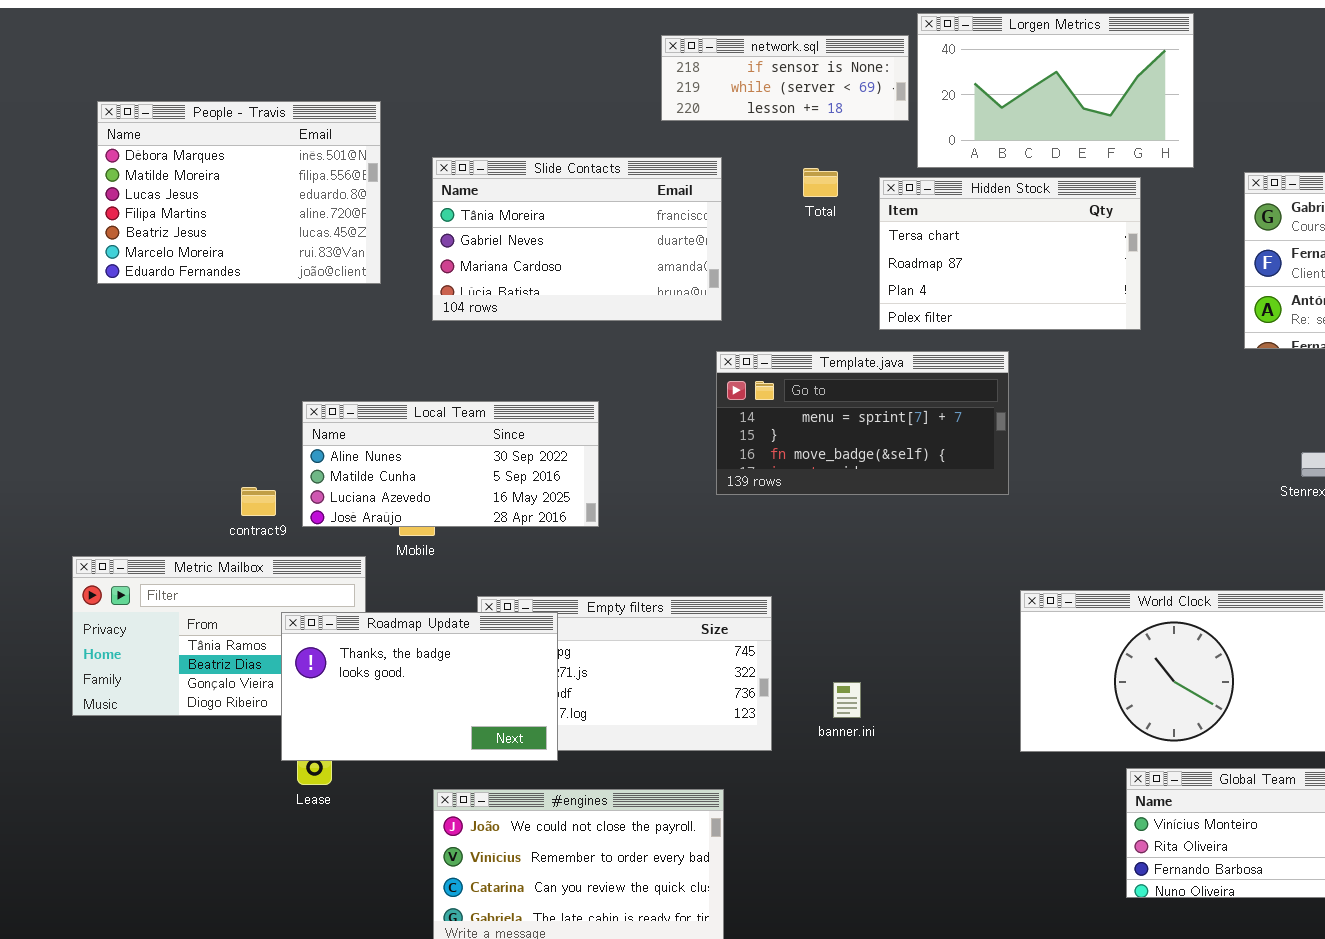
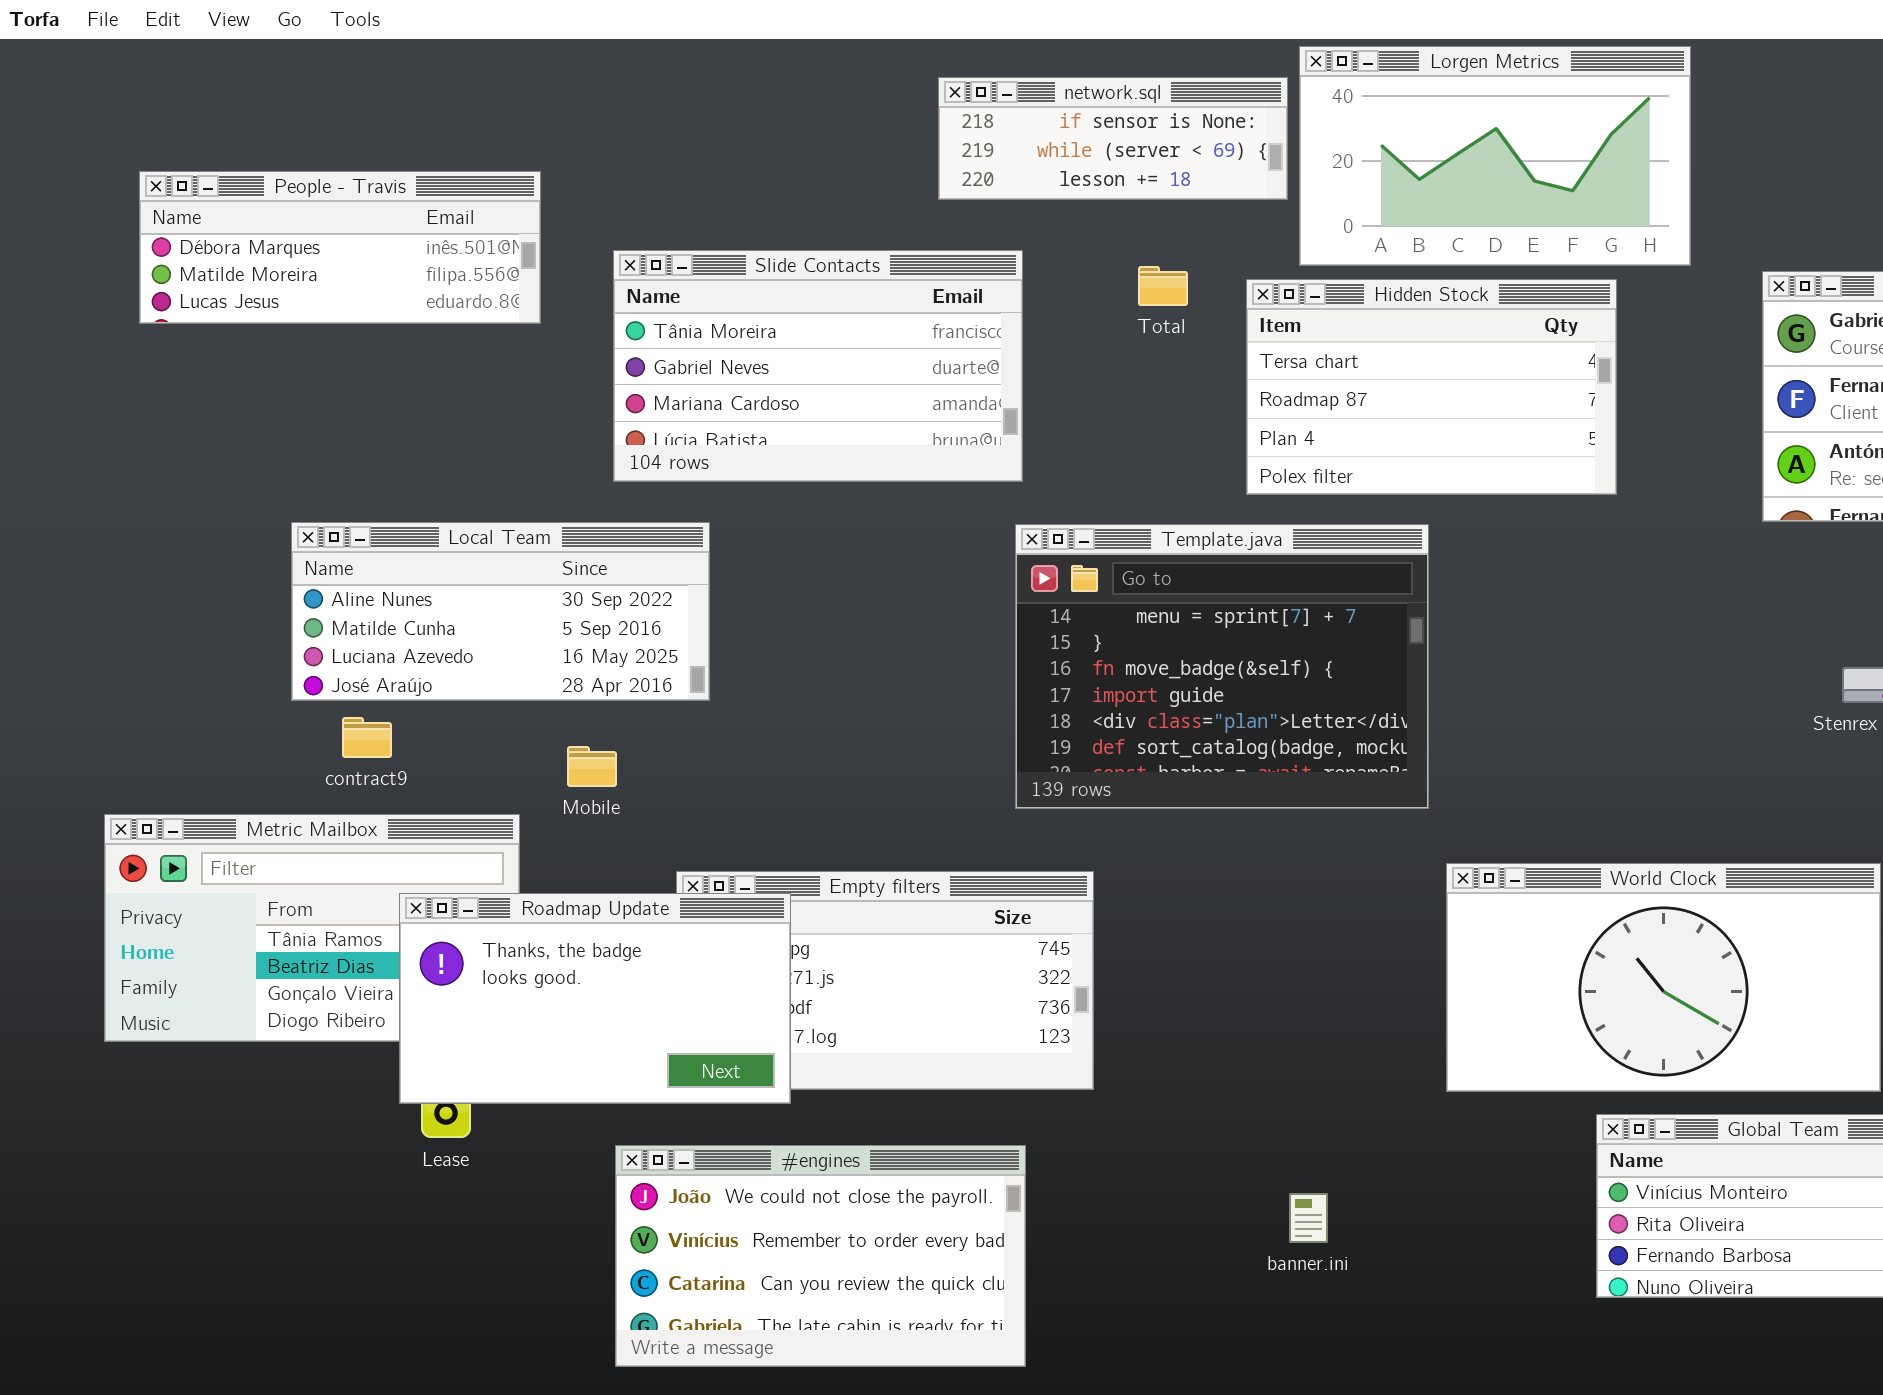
People - Travis: [97,101,381,284] -> [139,171,541,324], resized
Template.java: [716,351,1009,495] -> [1015,524,1429,809], resized
Local Team: [302,401,599,527] -> [291,522,710,701], moved
banner.ini: [833,682,861,718] -> [1289,1193,1328,1243], moved

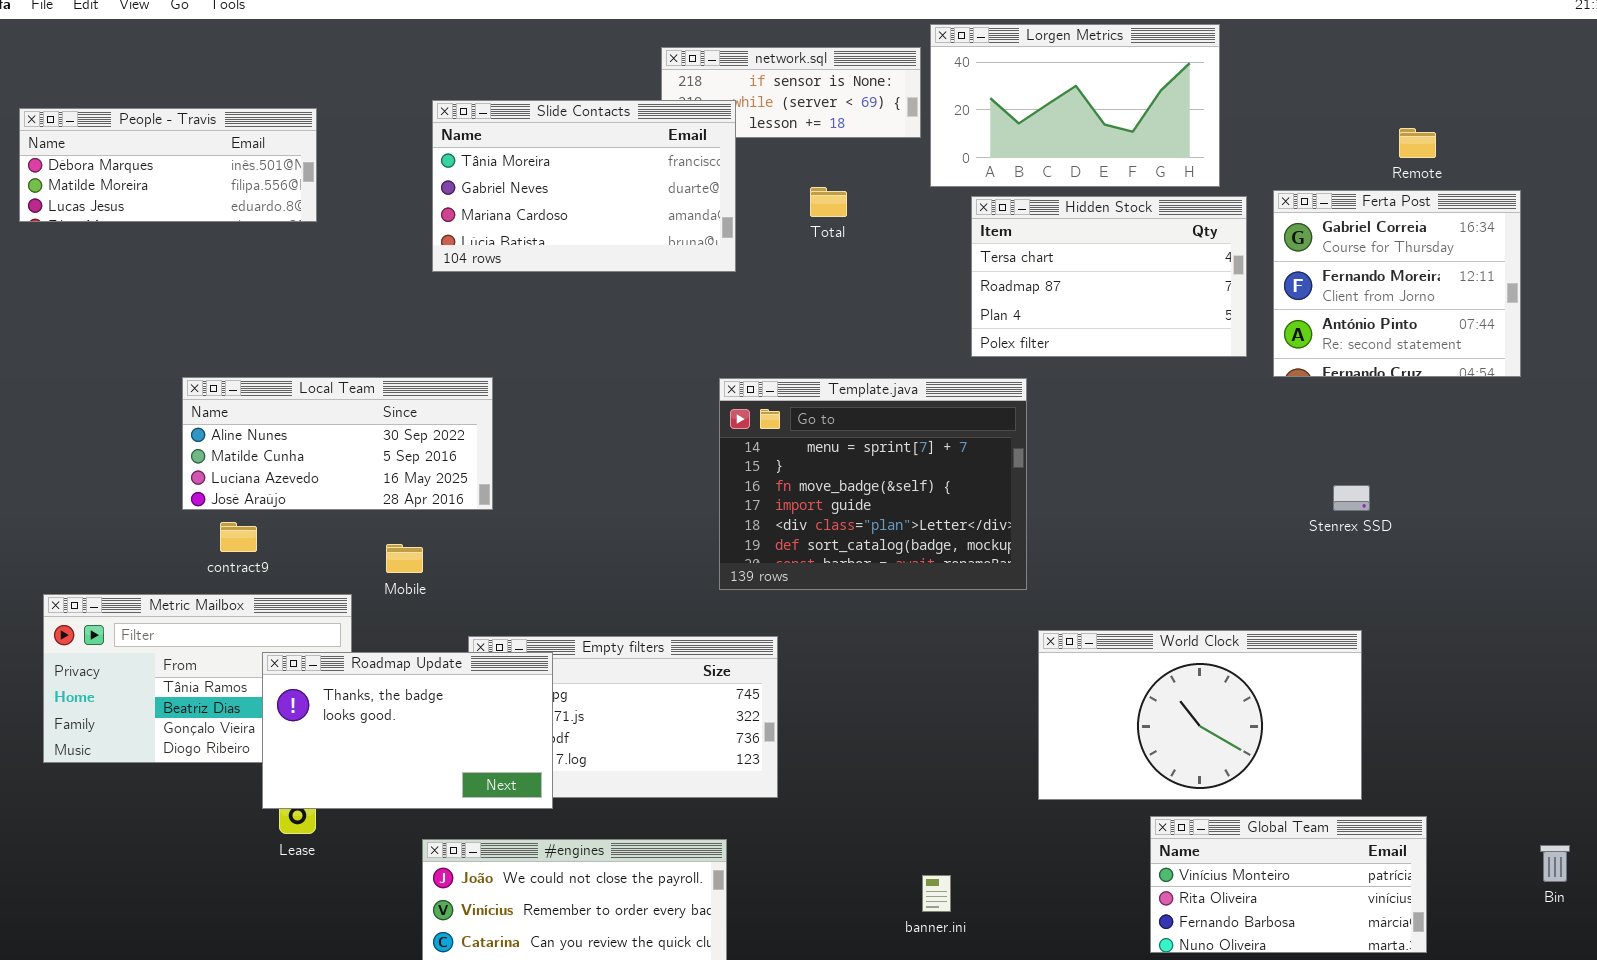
People - Travis: [139,171,541,324] -> [19,108,317,222], moved
Slide Contacts: [613,250,1023,482] -> [432,100,736,272], moved
Hidden Stock: [1246,279,1617,495] -> [971,196,1247,357], moved

